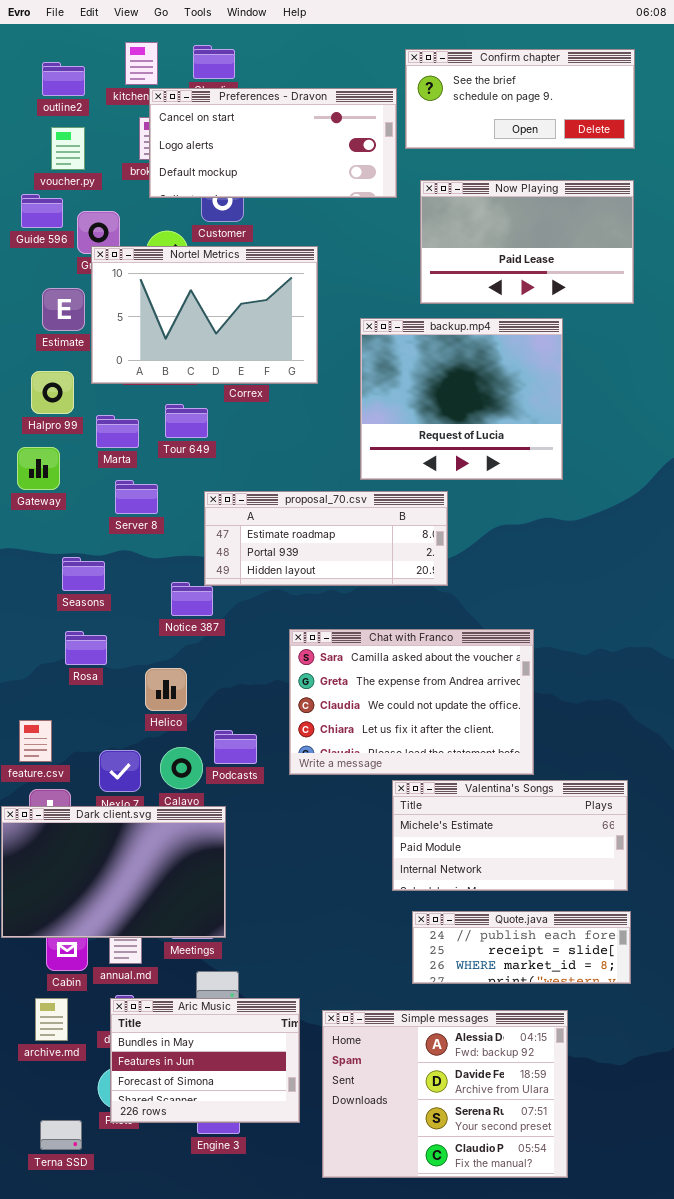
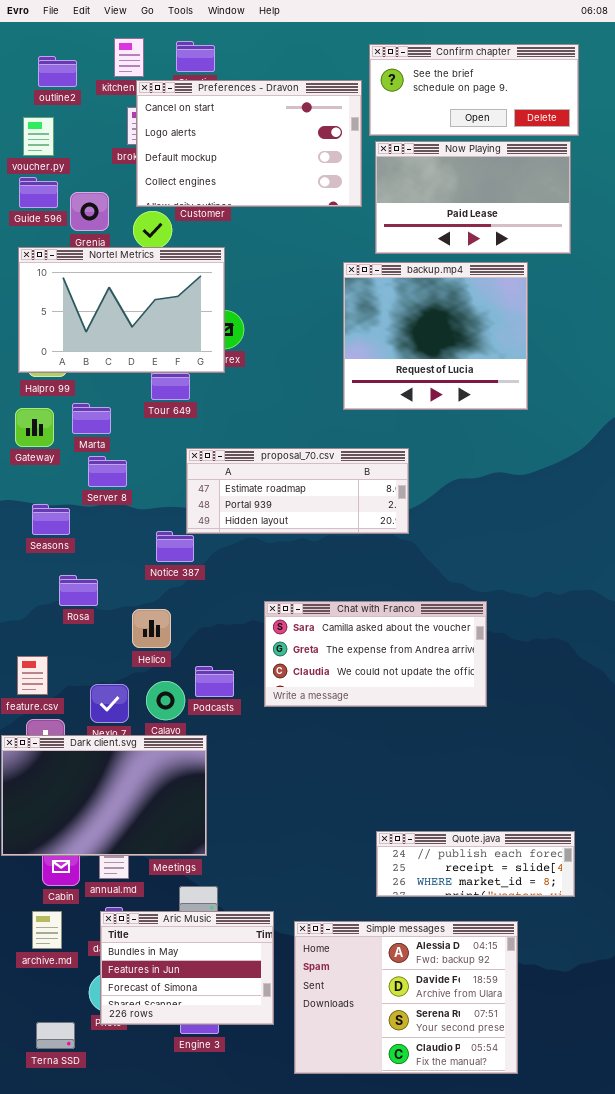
Preferences - Dravon: [149,88,397,198] -> [136,80,362,207], resized
voucher.py: [51,127,85,170] -> [23,117,54,156], moved
Now Playing: [420,180,634,304] -> [375,141,571,254], moved
Nortel Metrics: [91,246,318,384] -> [18,247,225,373], moved
backup.mp4: [360,318,563,480] -> [343,262,528,410], moved
Marta: [96,415,139,448] -> [72,403,111,434], moved
Server 8: [115,480,158,514] -> [88,456,127,487], moved
Seasons: [62,557,105,591] -> [32,504,70,535], moved
Chat with Franco: [289,629,534,775] -> [264,601,487,707], resized
Valentina's Songs: [392,780,628,891] -> none, closed

